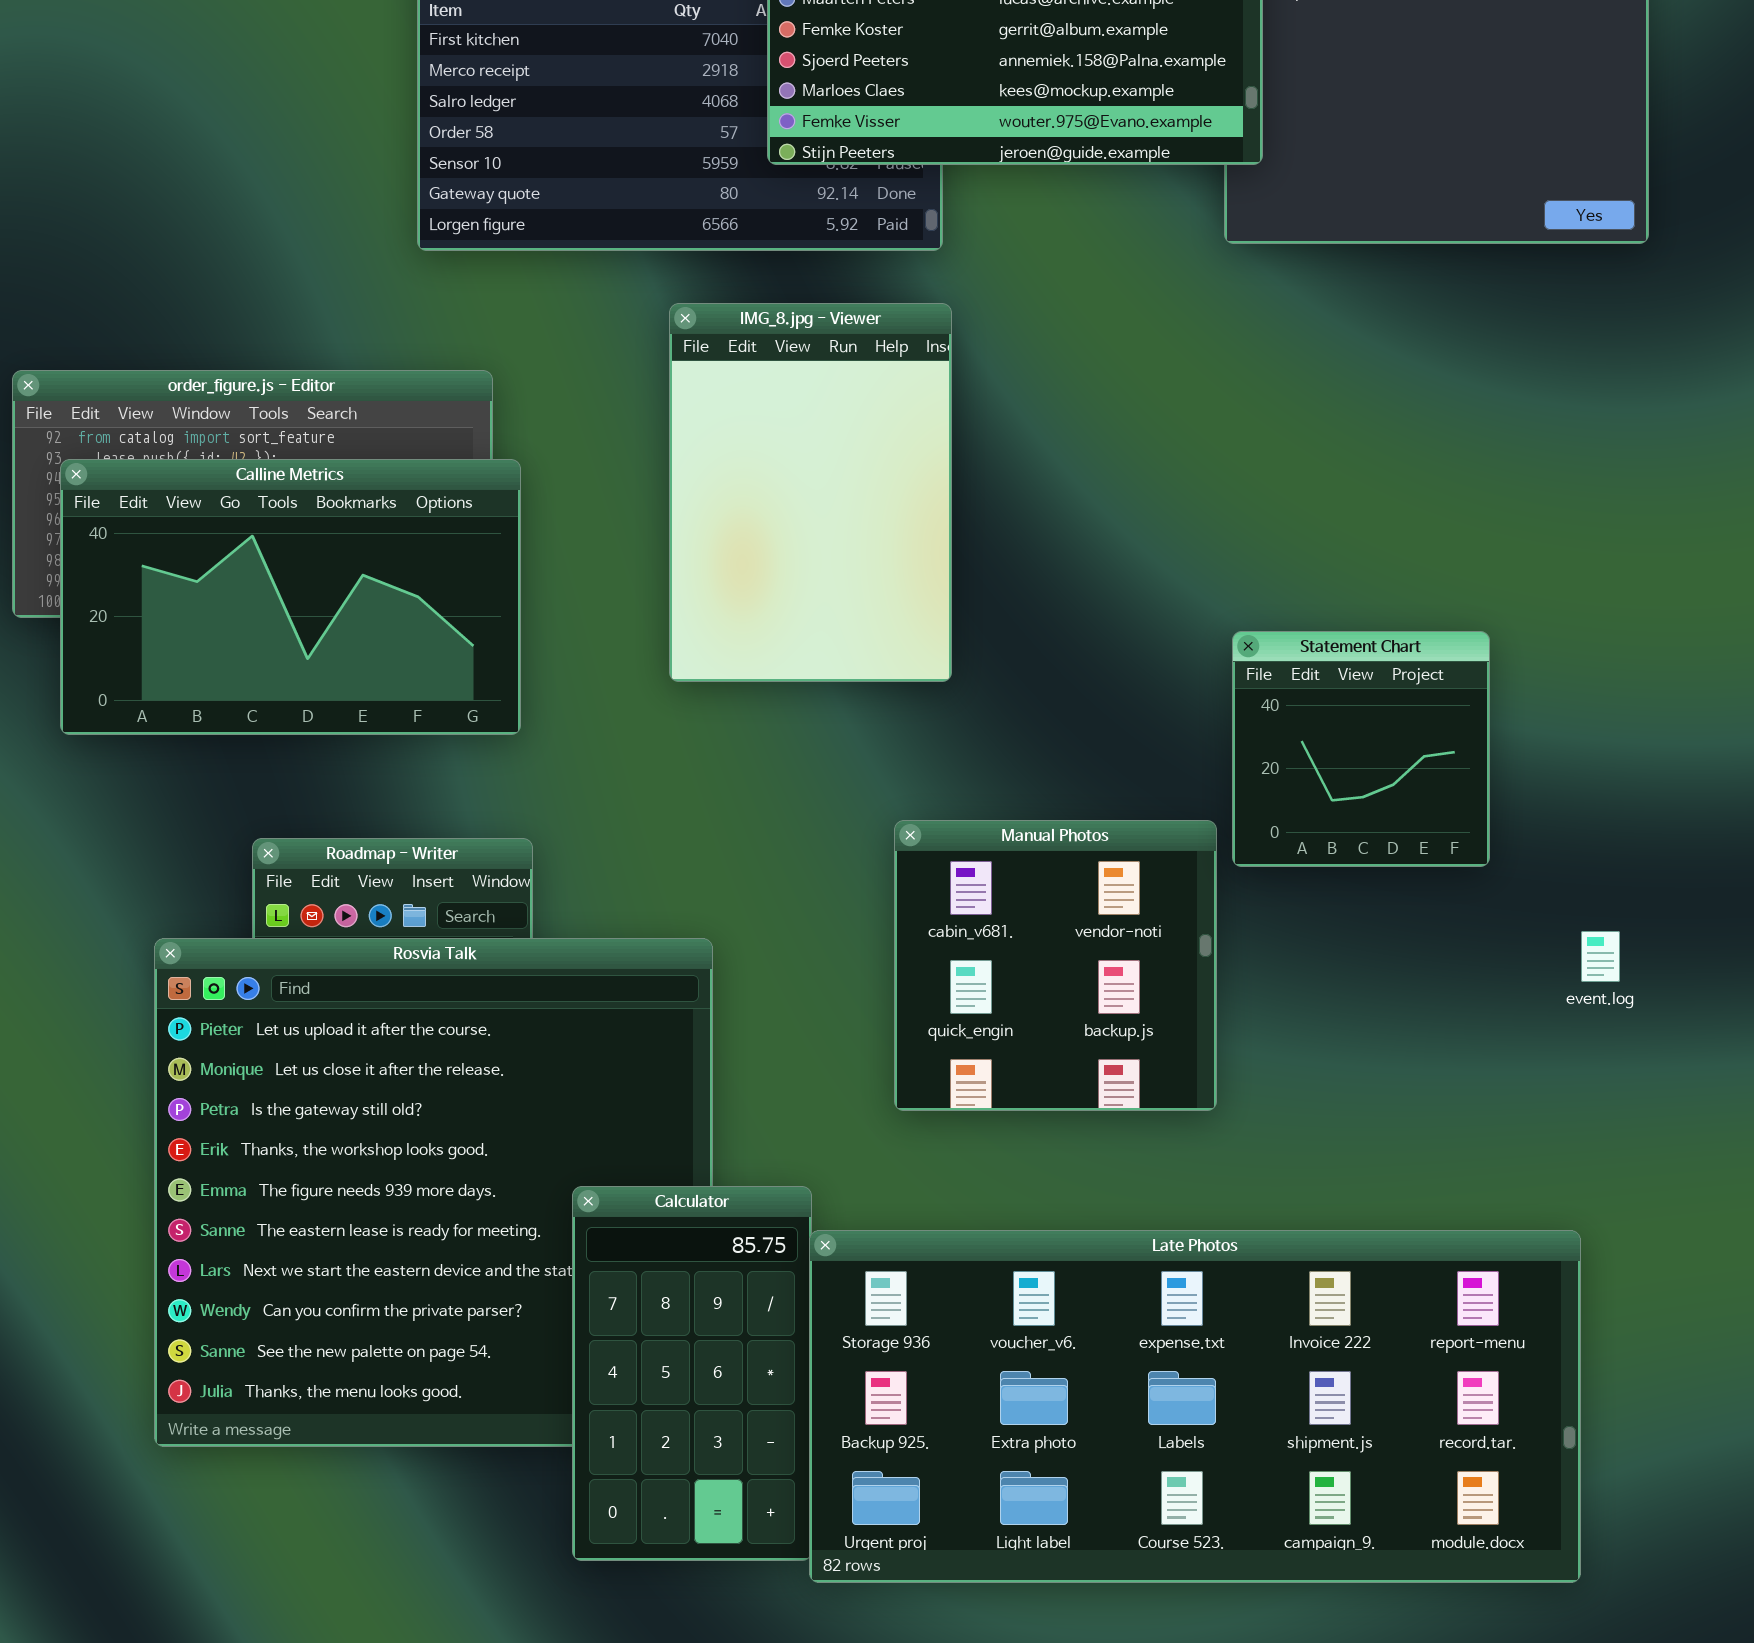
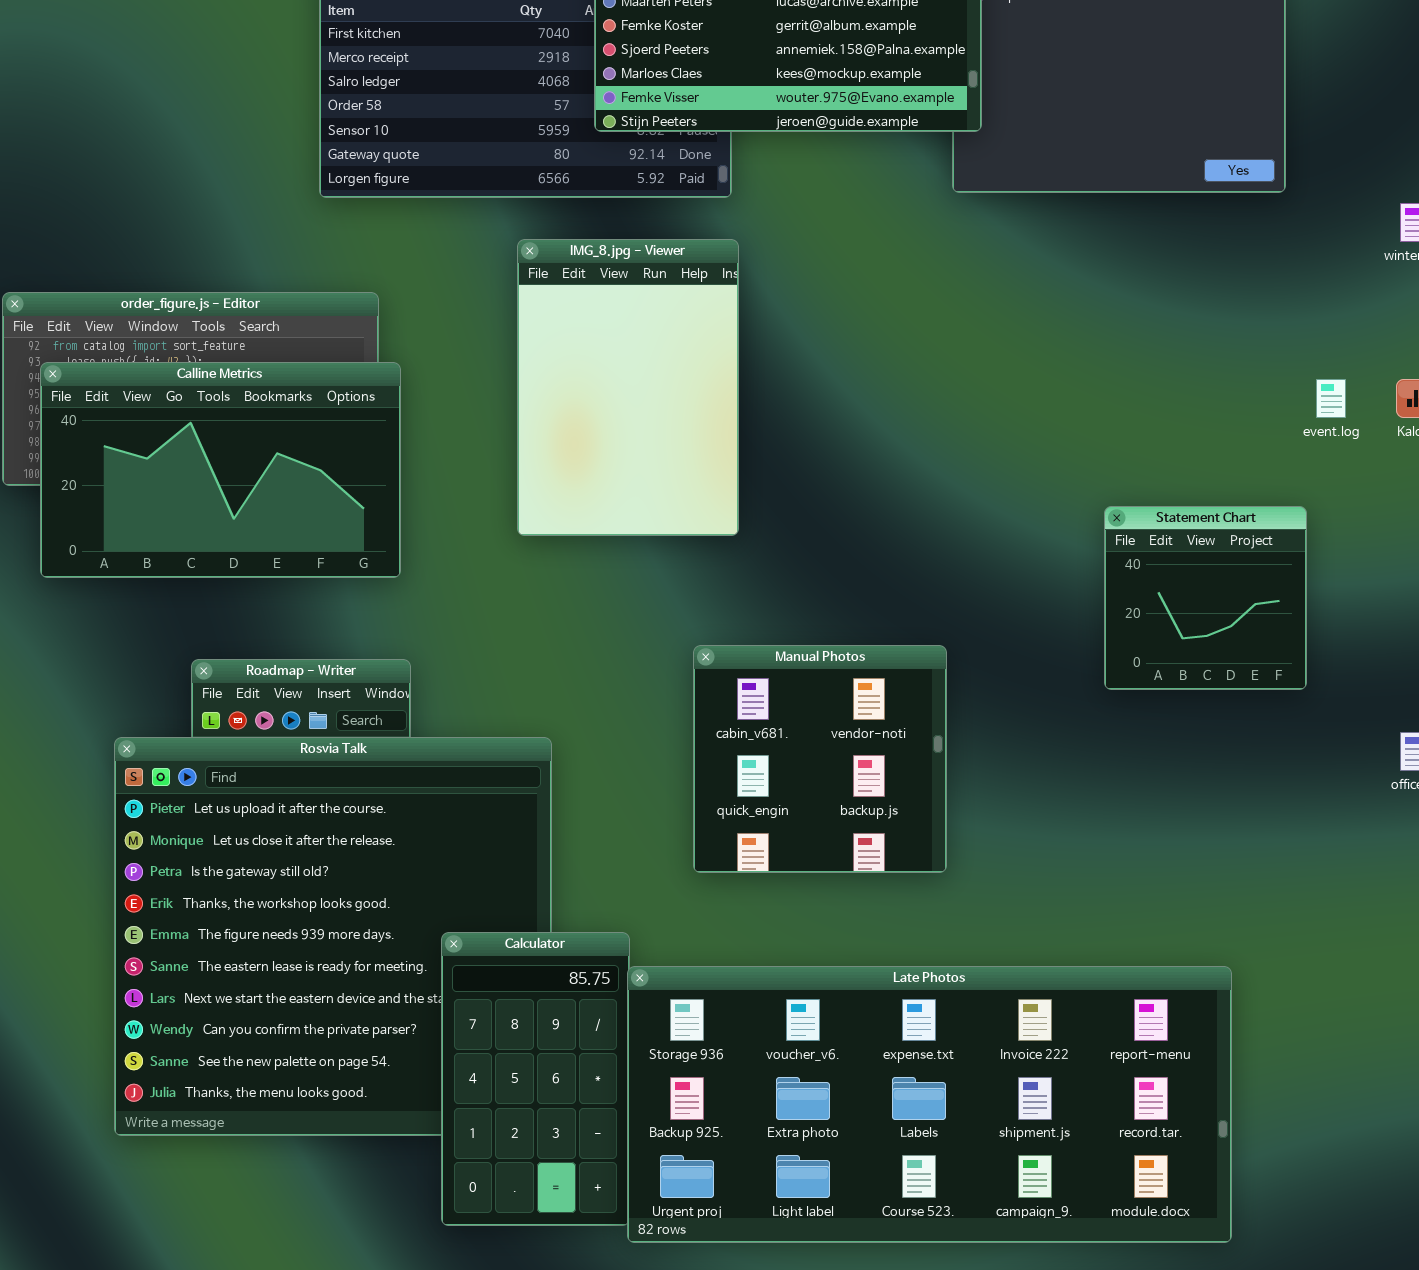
Statement Chart: [1232,631,1490,867] -> [1104,506,1307,690], moved
event.log: [1581,931,1620,982] -> [1316,379,1346,418], moved

